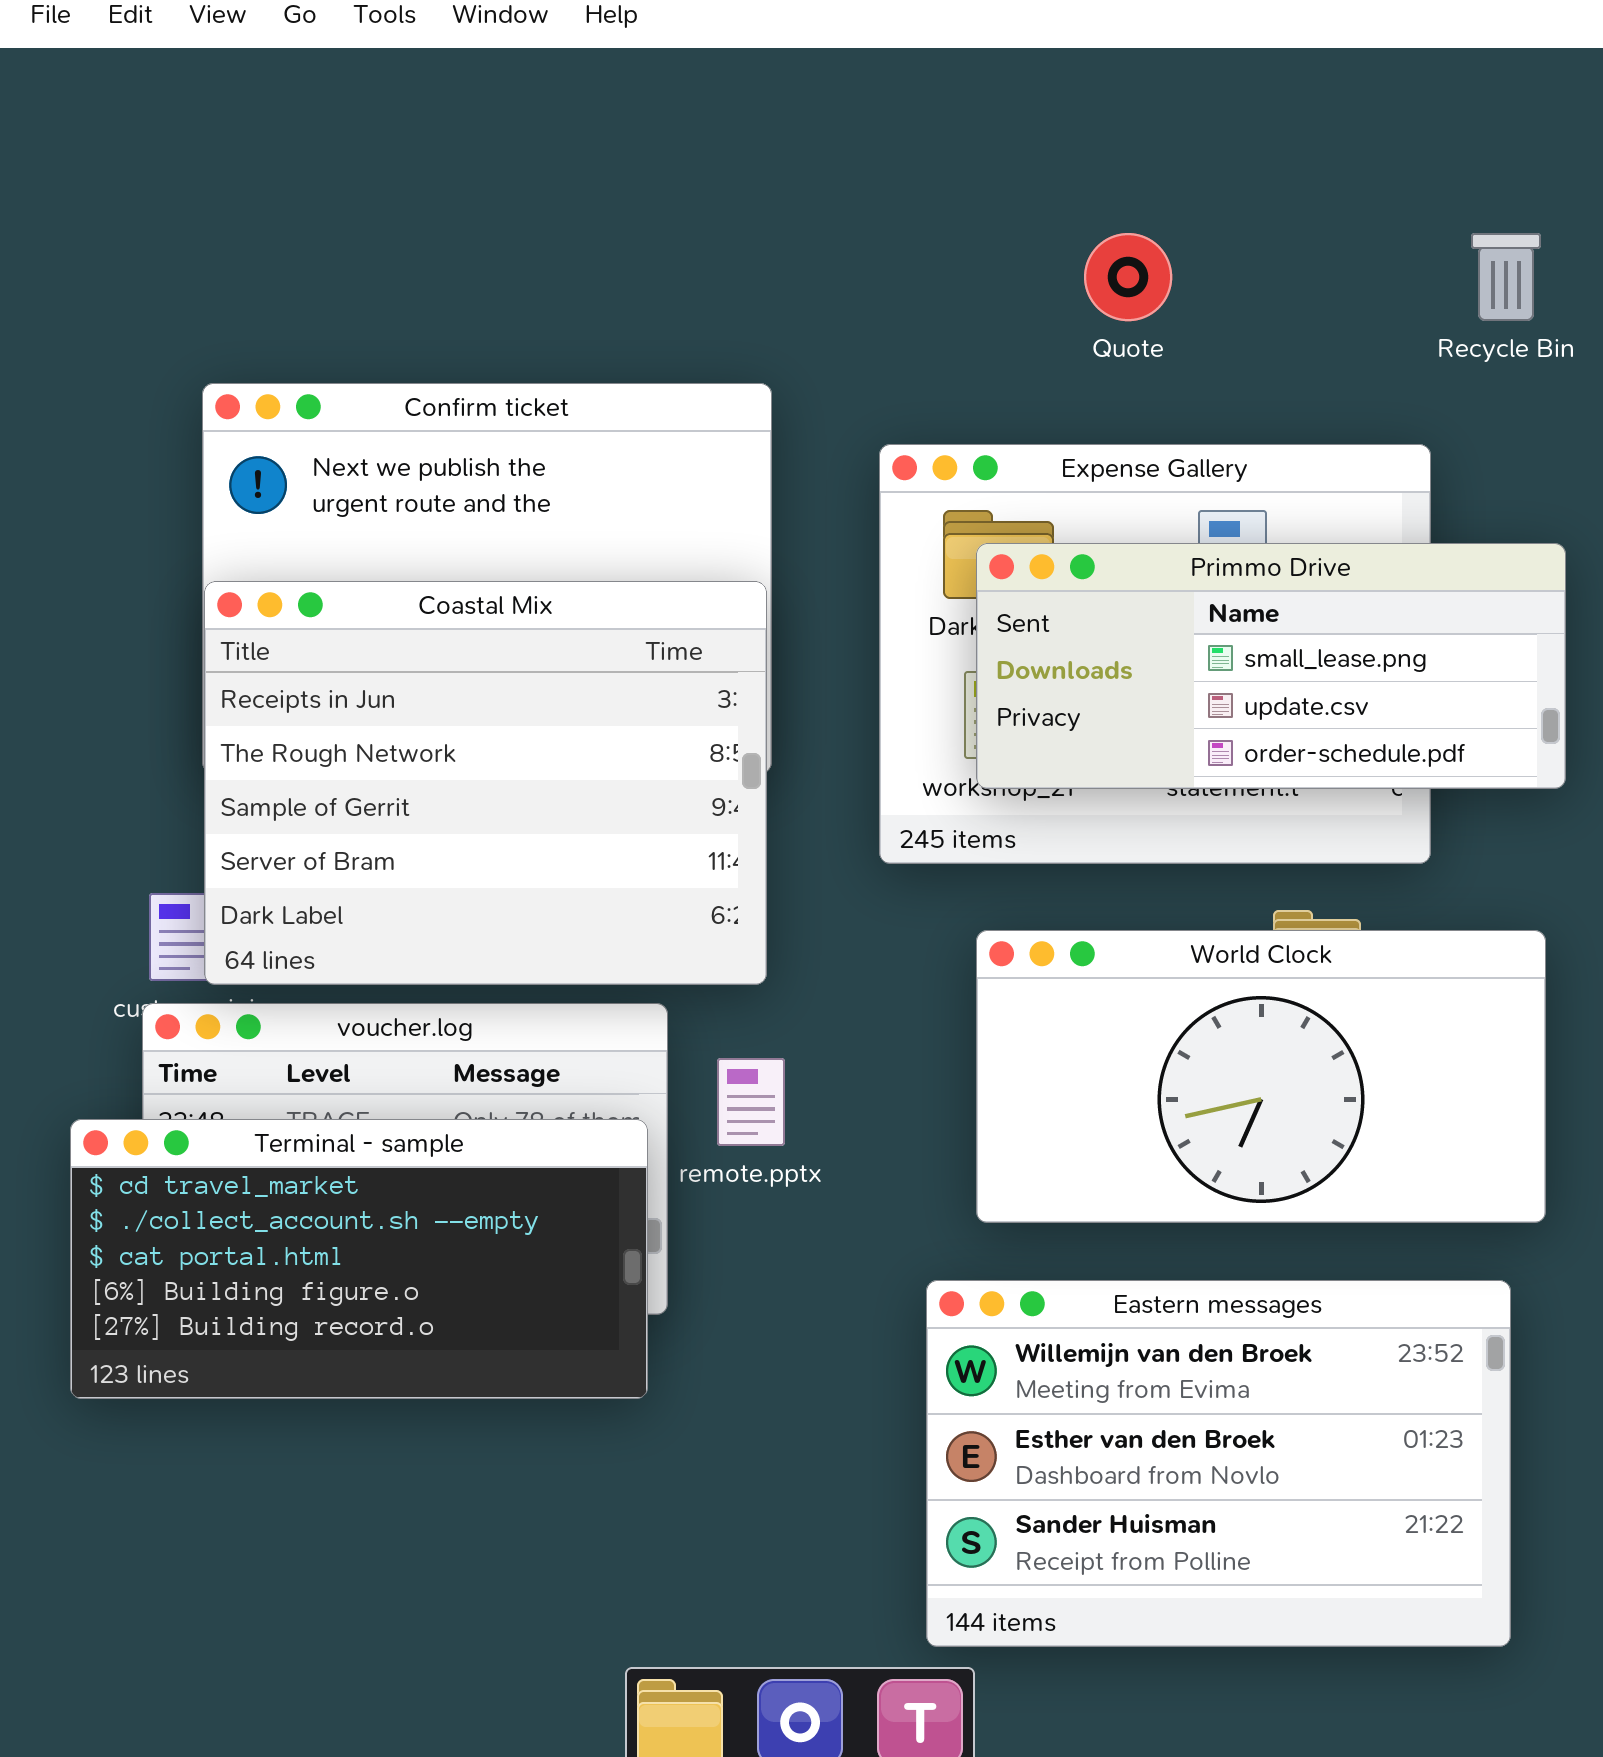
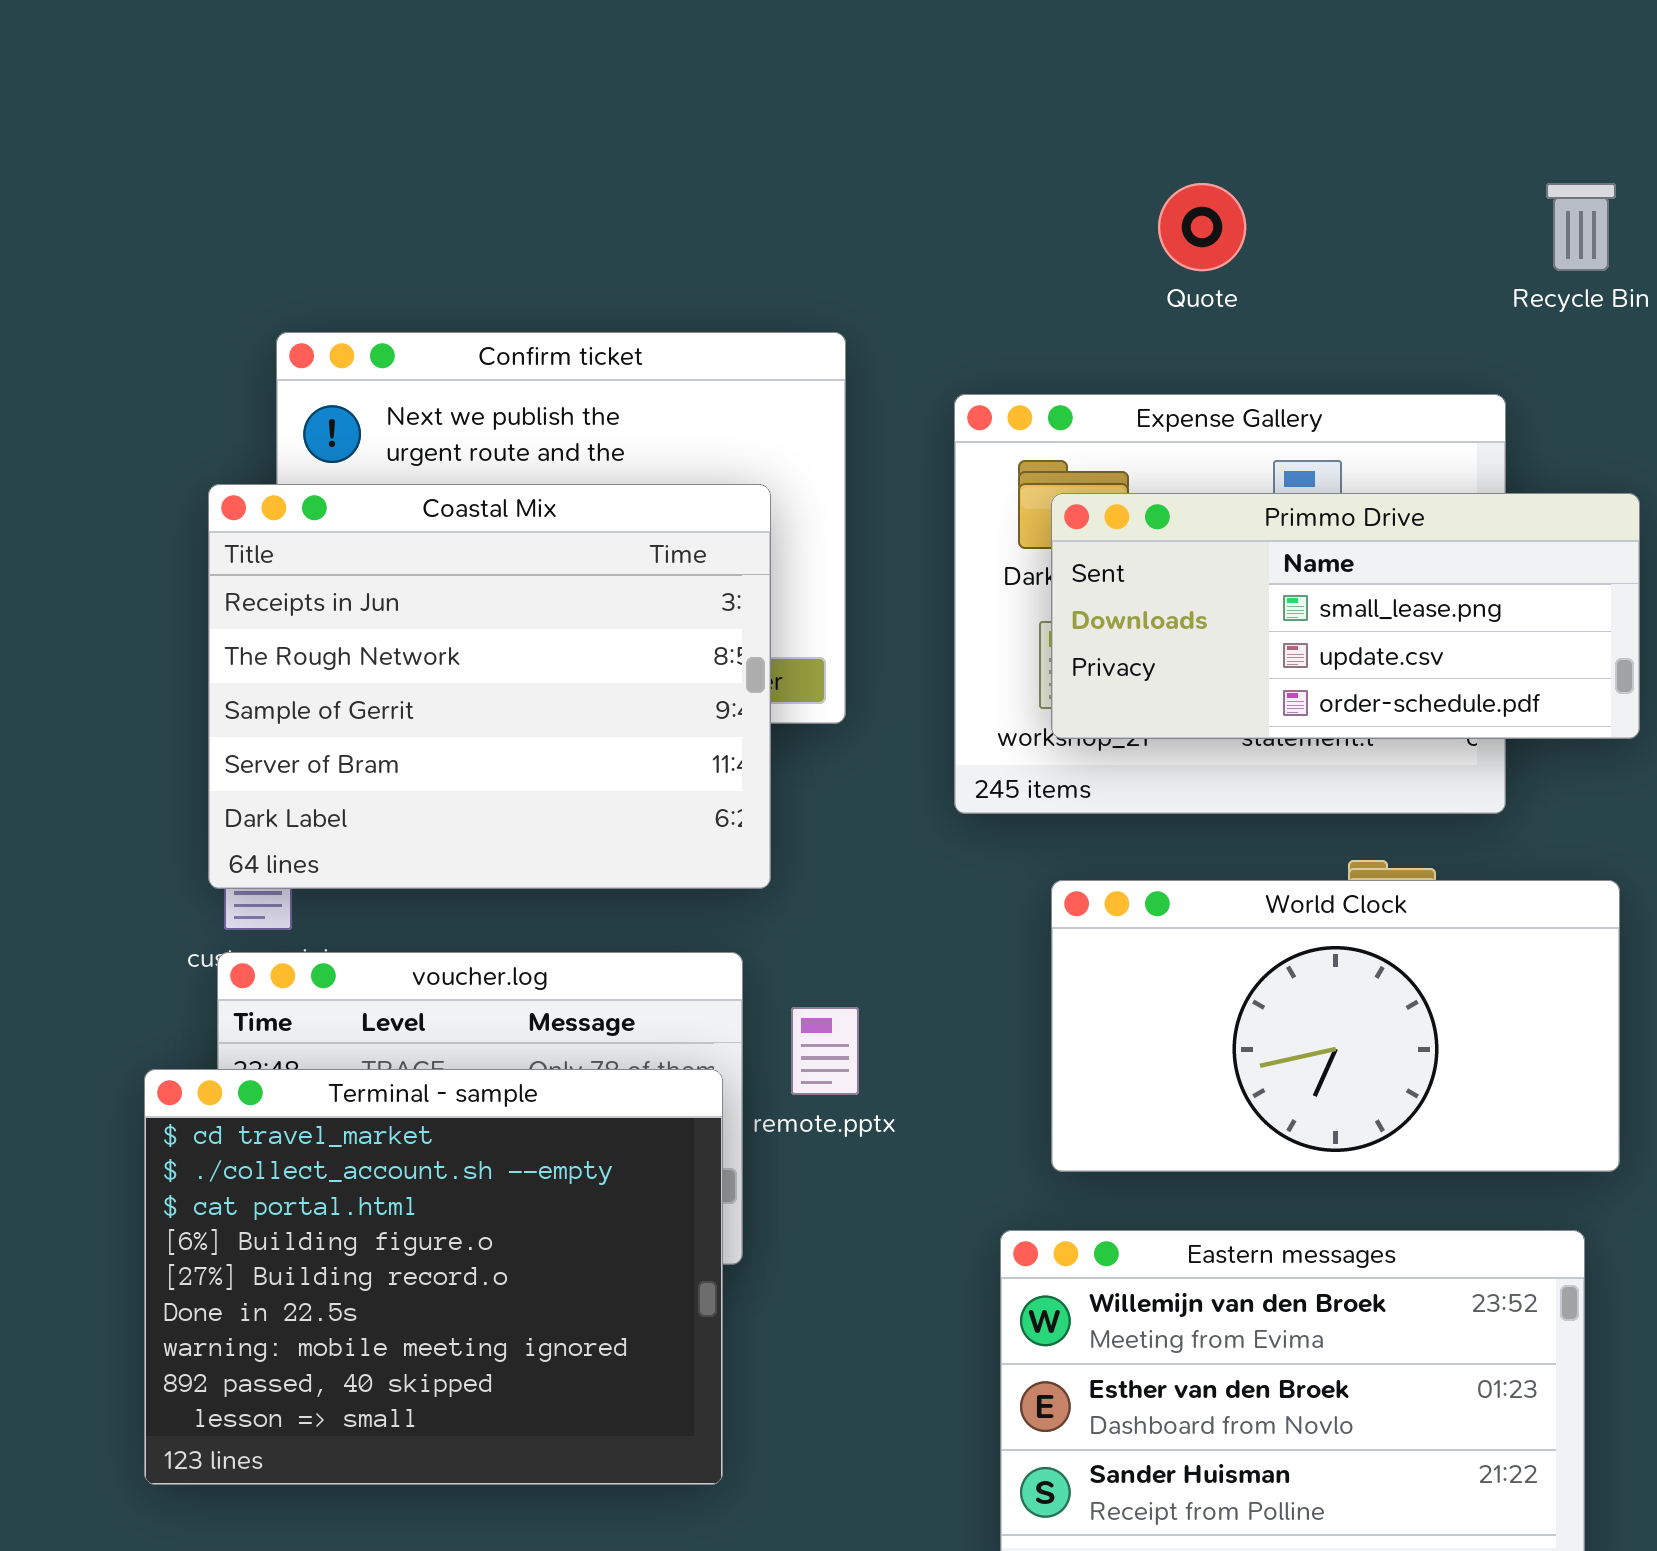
Coastal Mix: [204,581,767,985] -> [208,484,771,889], moved
Terminal - sample: [70,1119,648,1399] -> [144,1069,723,1485], resized

